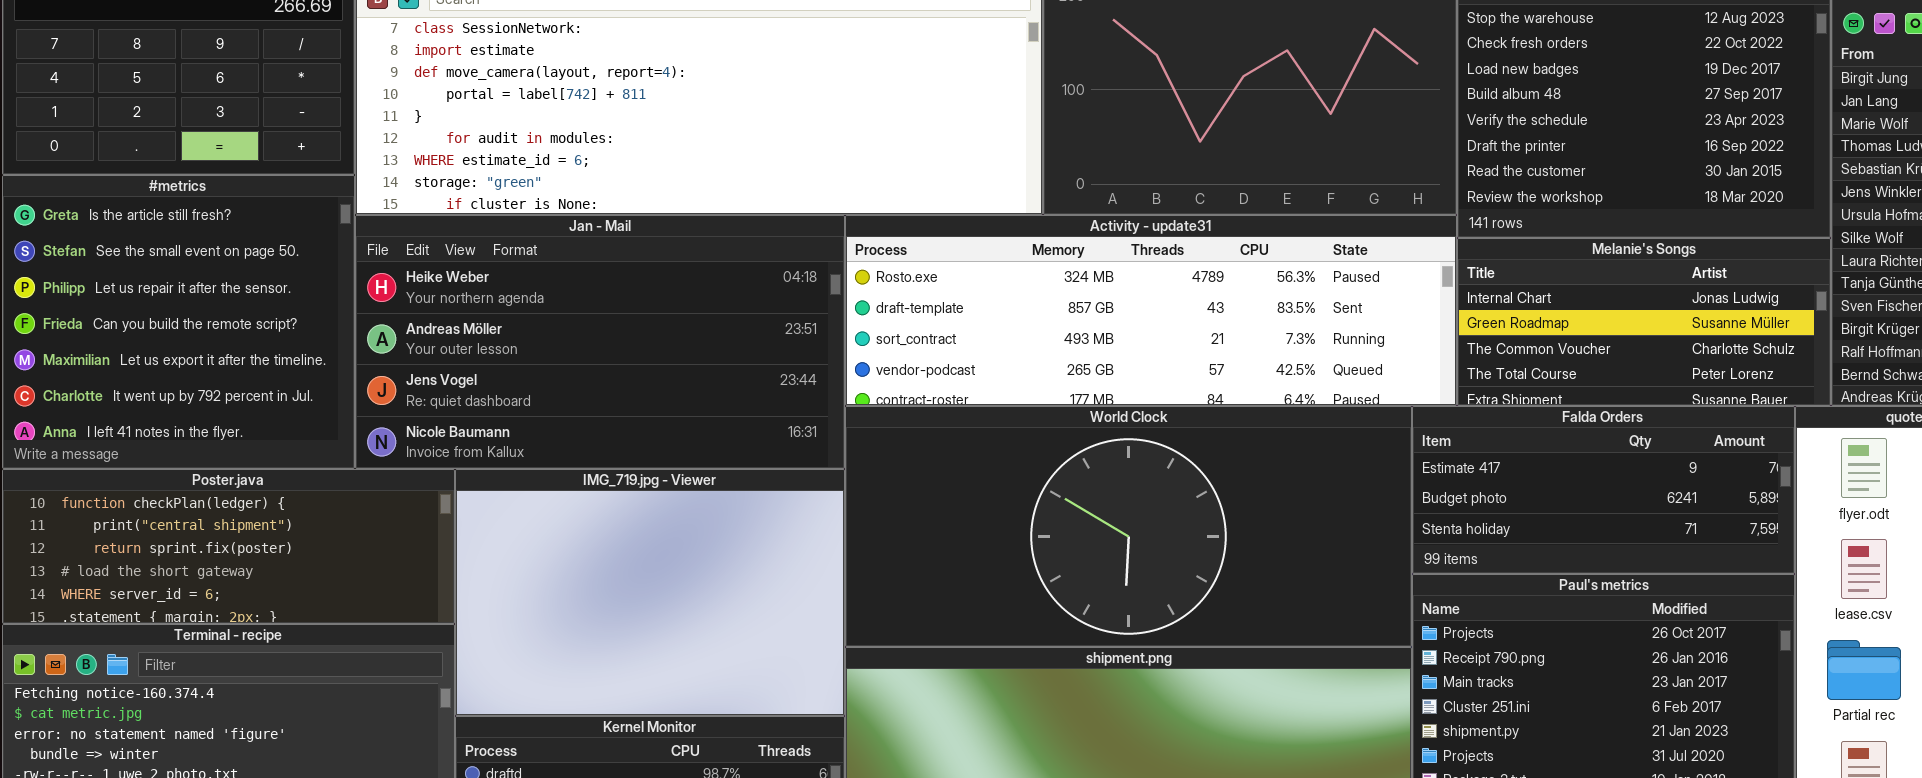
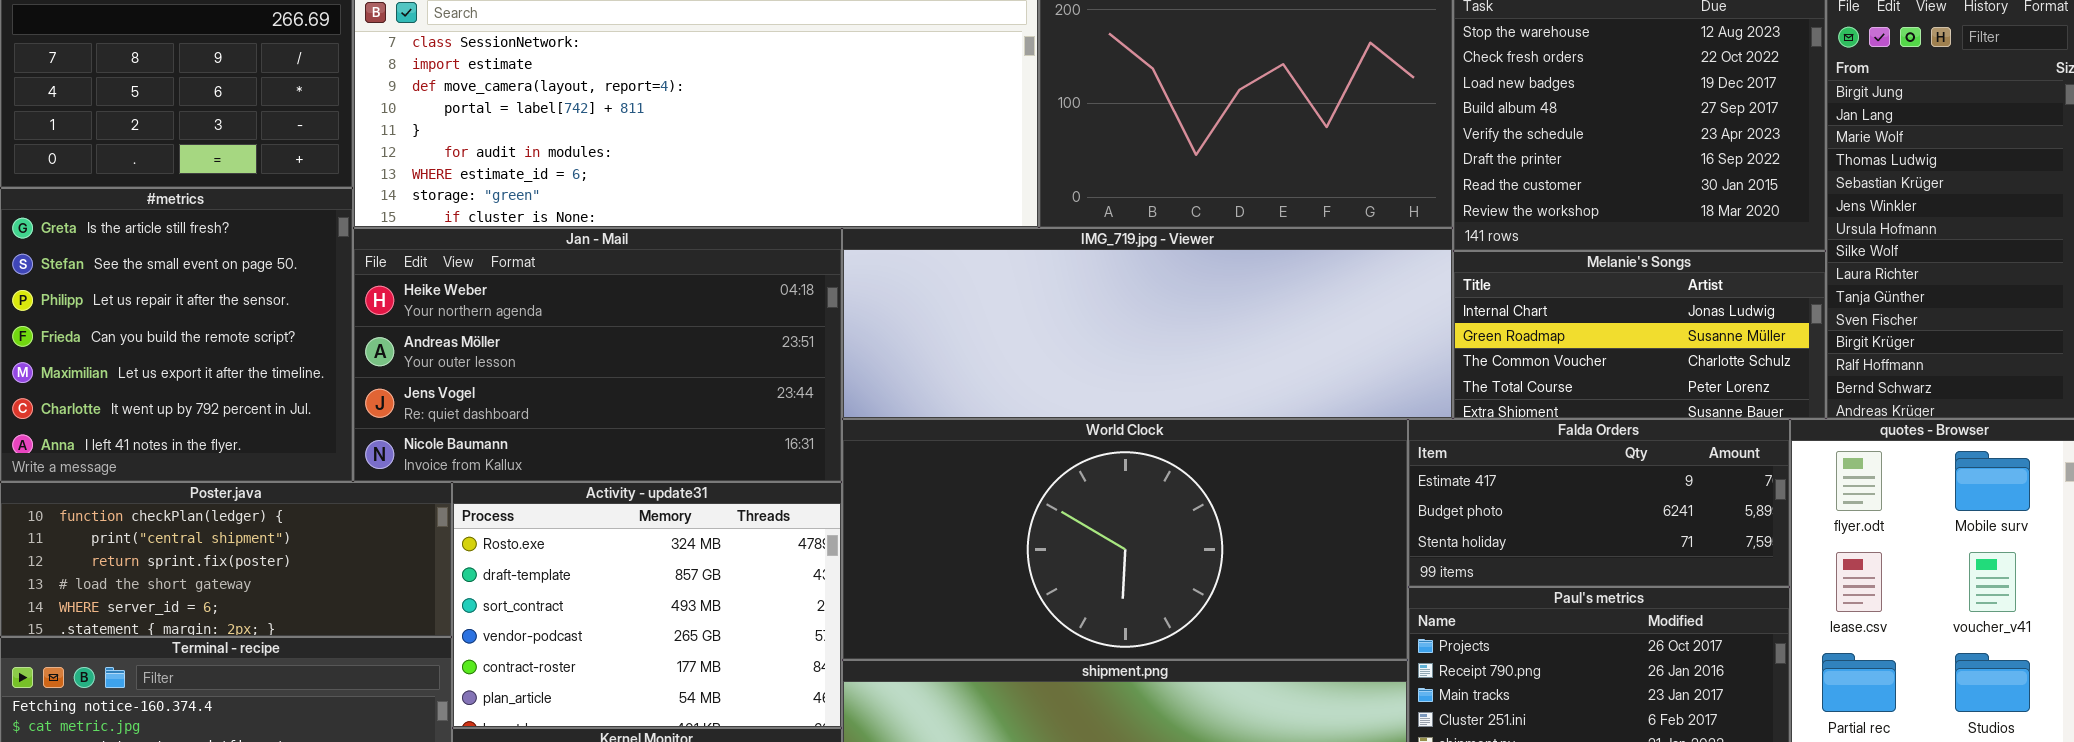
Activity - update31: [845,215,1457,406] -> [452,482,842,728], moved, resized
IMG_719.jpg - Viewer: [455,469,845,716] -> [842,228,1453,419], moved, resized

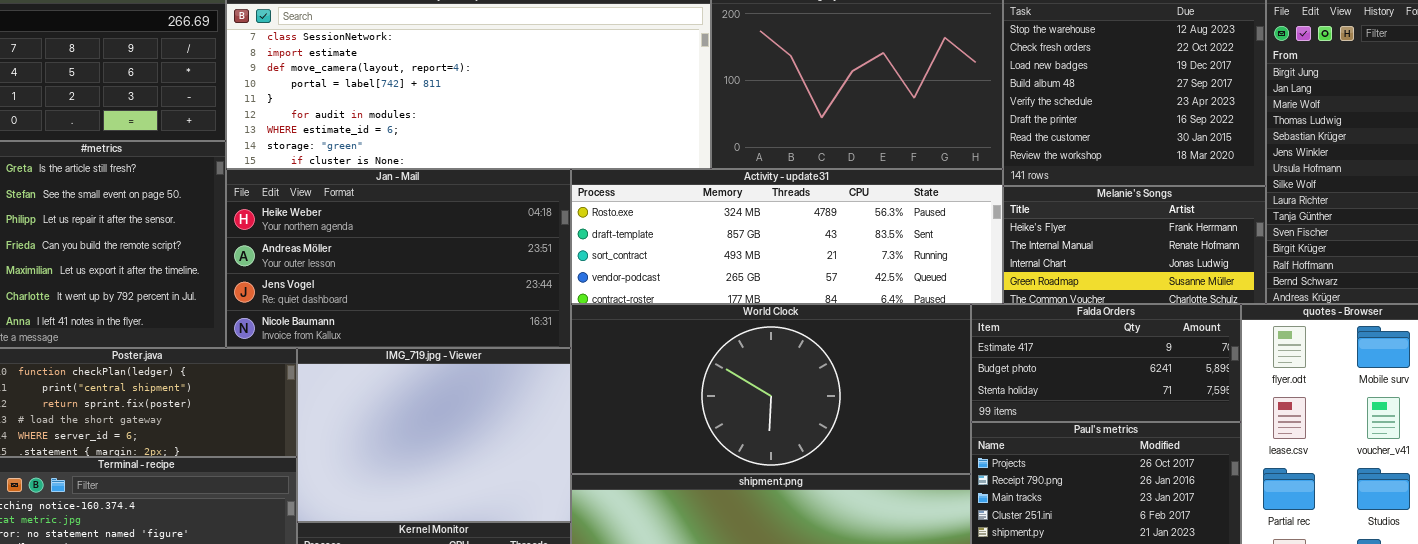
IMG_719.jpg - Viewer: [842,228,1453,419] -> [297,348,571,522], moved, resized
Melanie's Songs: [1453,251,1826,419] -> [1003,186,1266,304], scrolled up 2 rows
Activity - update31: [452,482,842,728] -> [571,169,1003,304], moved, resized

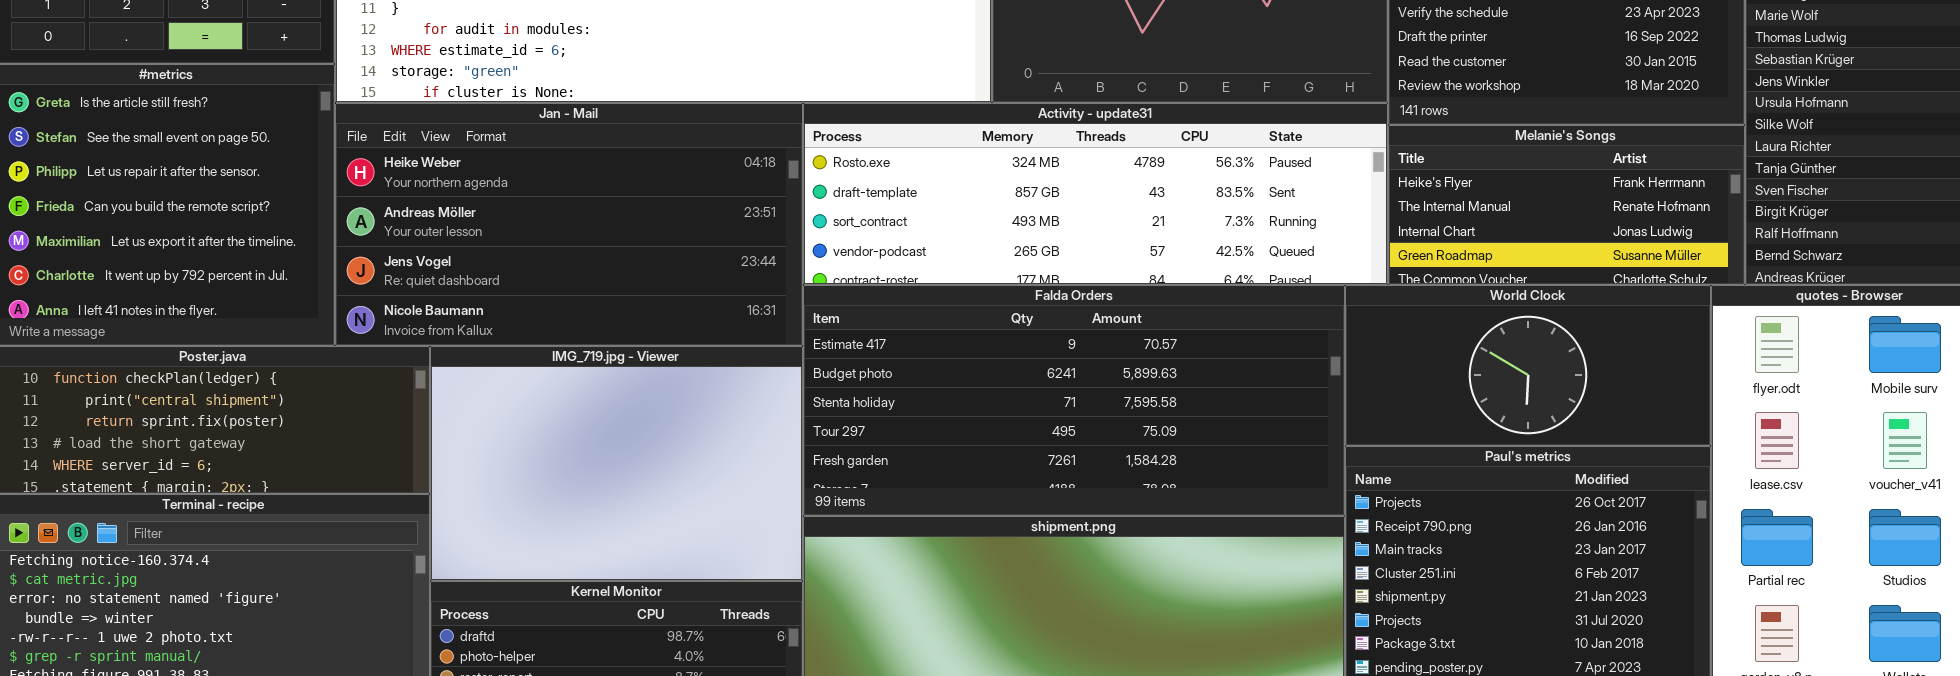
World Clock: [571,304,971,474] -> [1345,285,1711,446], moved, resized
Falda Orders: [971,304,1241,422] -> [803,285,1345,516], moved, resized

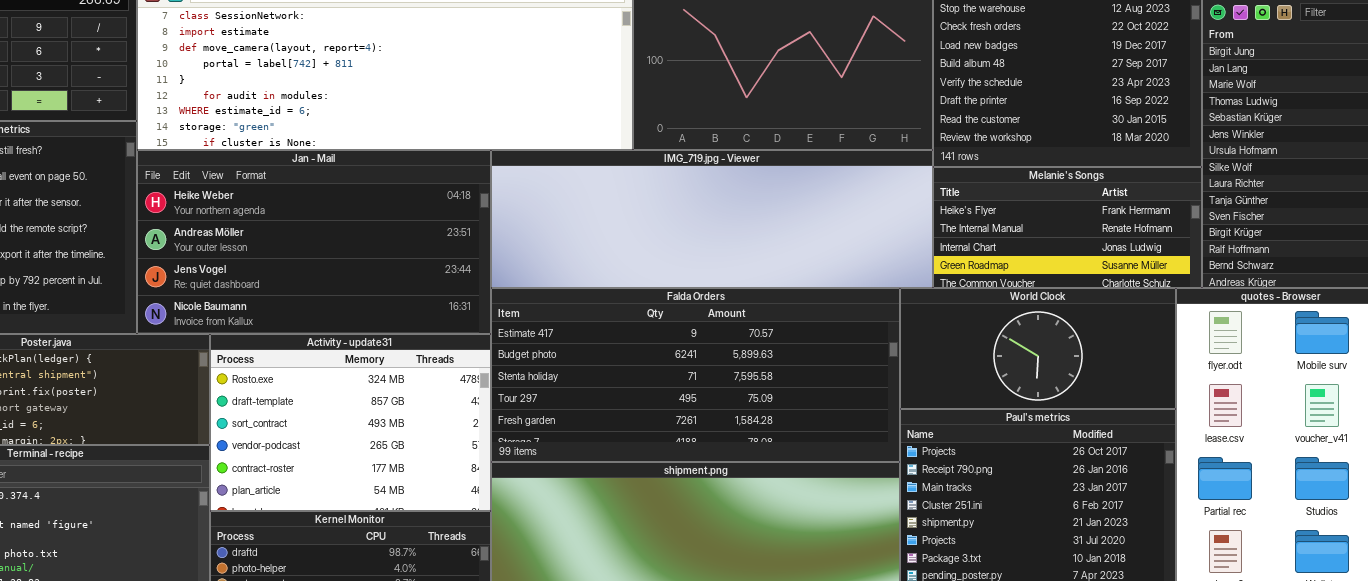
Activity - update31: [803,103,1388,285] -> [210,334,491,511], moved, resized
IMG_719.jpg - Viewer: [430,346,803,581] -> [491,150,933,288], moved, resized

